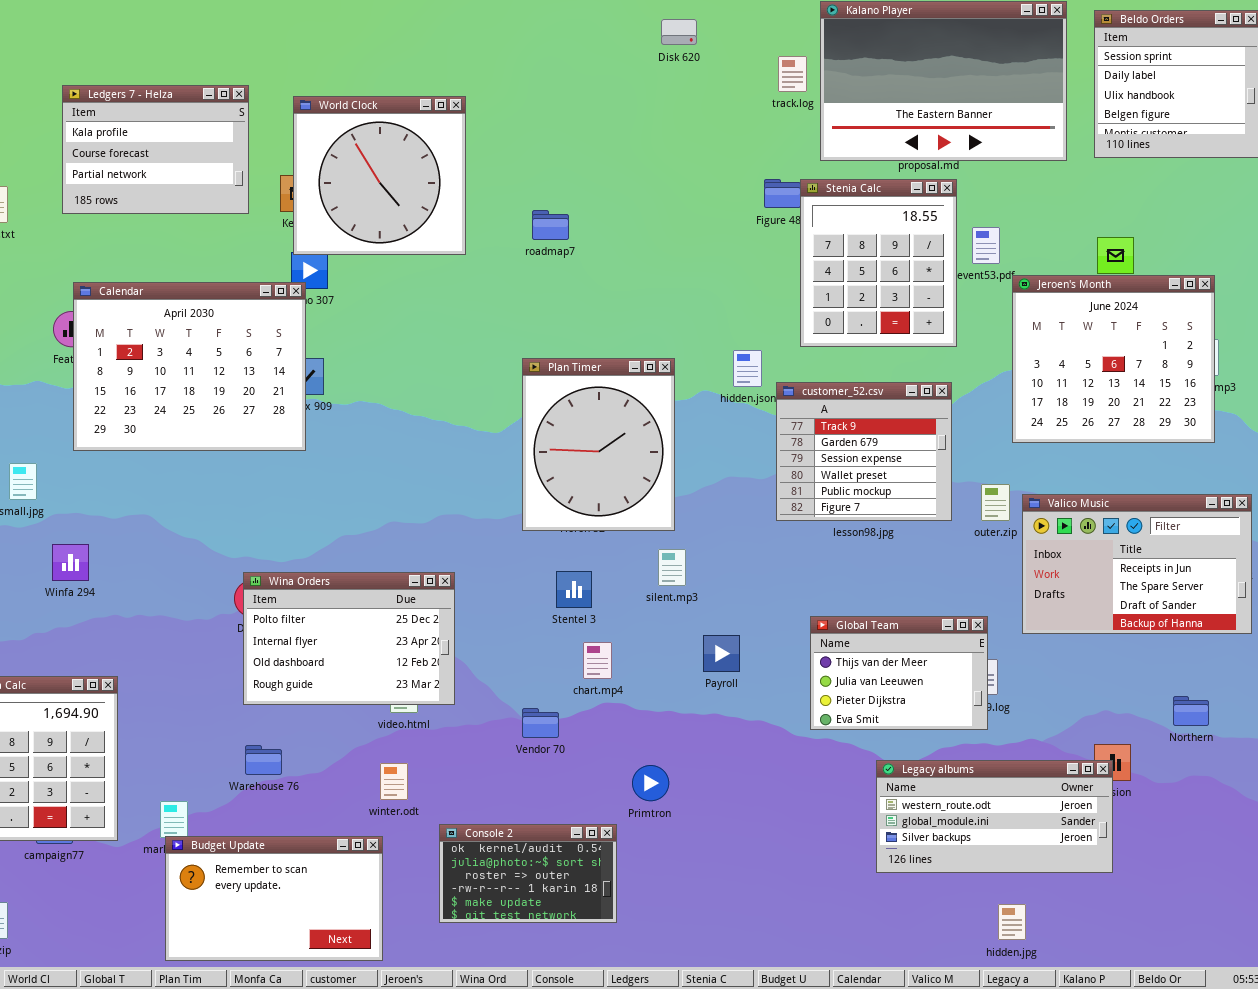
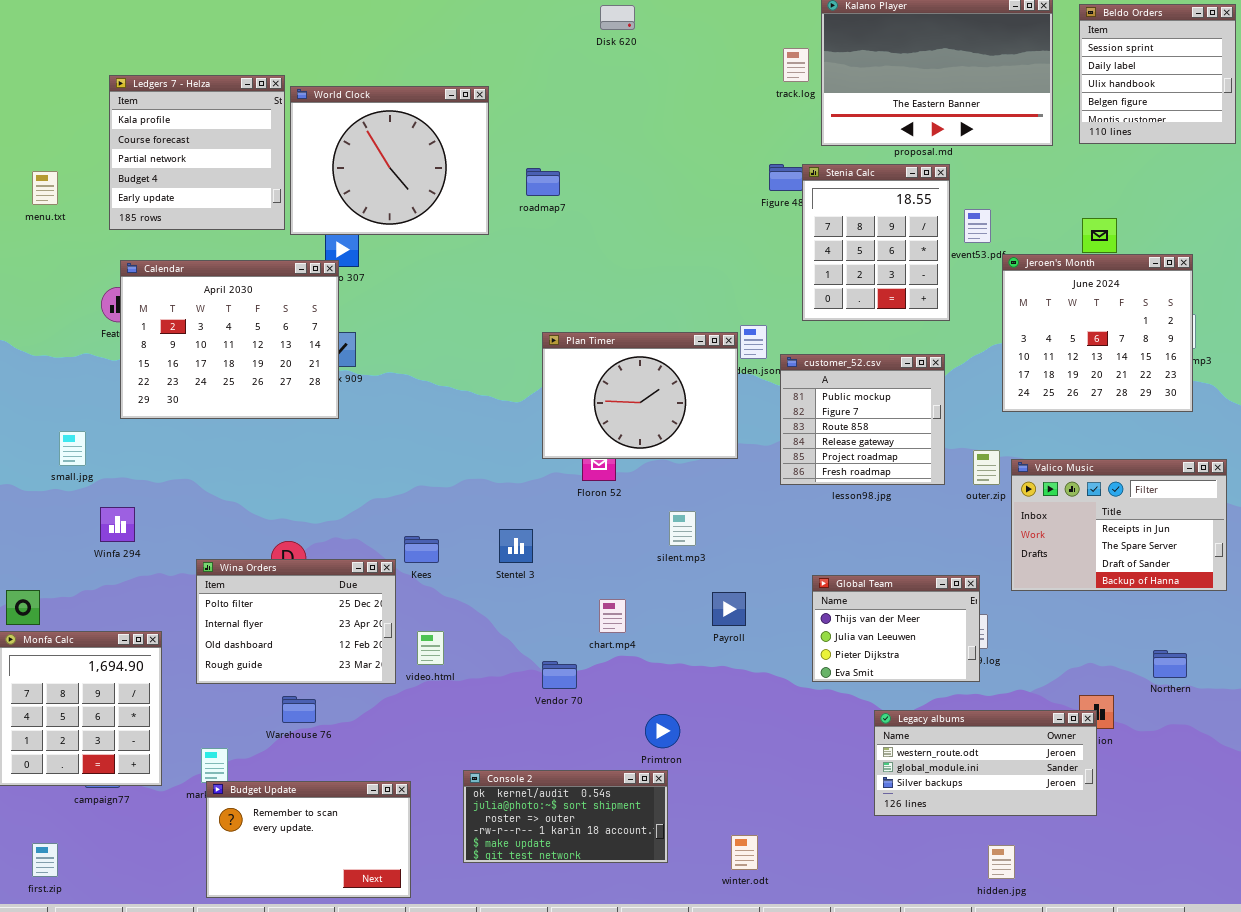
Disk 620: [661,19,697,45] -> [600,5,635,30], moved
Ledgers 7 - Helza: [62,85,249,214] -> [109,75,285,230], resized
World Clock: [293,96,466,255] -> [290,86,489,235], resized
roadmap7: [532,210,569,240] -> [526,168,560,196], moved
Plan Timer: [522,358,675,531] -> [542,332,738,459], resized
customer_52.csv: [776,382,952,521] -> [780,354,945,485], scrolled down 4 rows
Stentel 3: [556,571,592,608] -> [499,529,533,563], moved
Wina Orders: [243,572,455,705] -> [196,559,396,684], moved
winter.odt: [380,763,408,800] -> [731,835,758,870], moved
Console 2: [439,824,617,923] -> [463,770,668,863], resized

